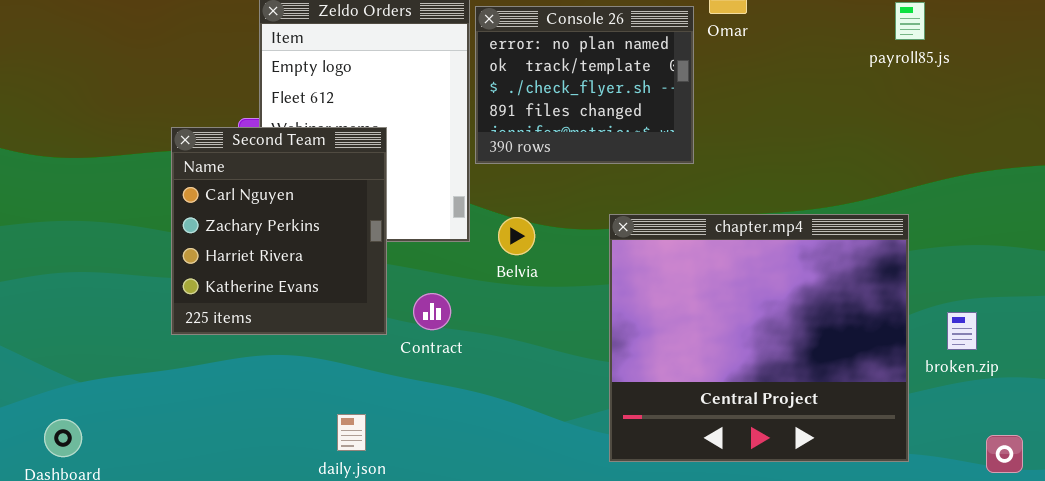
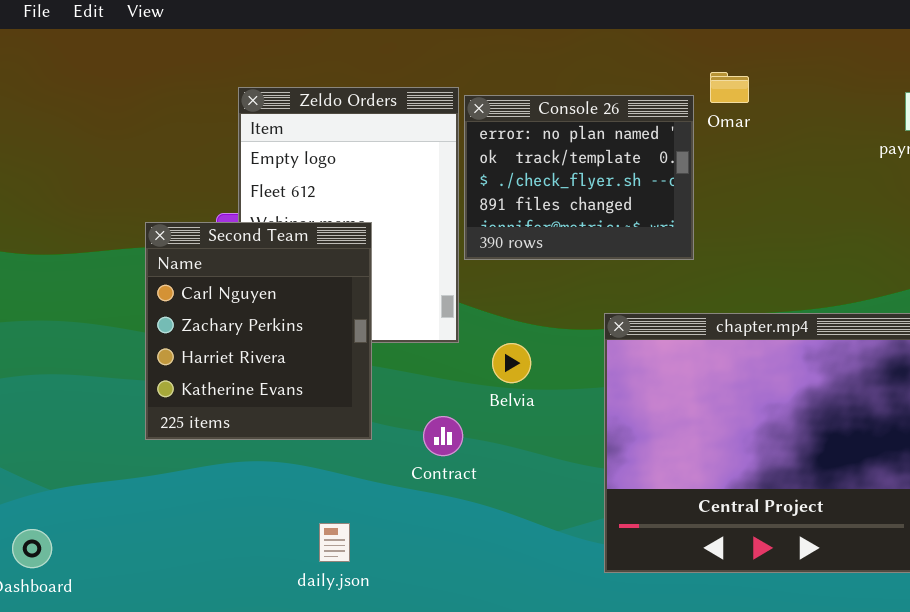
Belvia: [498,217,535,255] -> [492,343,531,383], moved
Contract: [413,293,451,330] -> [423,416,463,456], moved

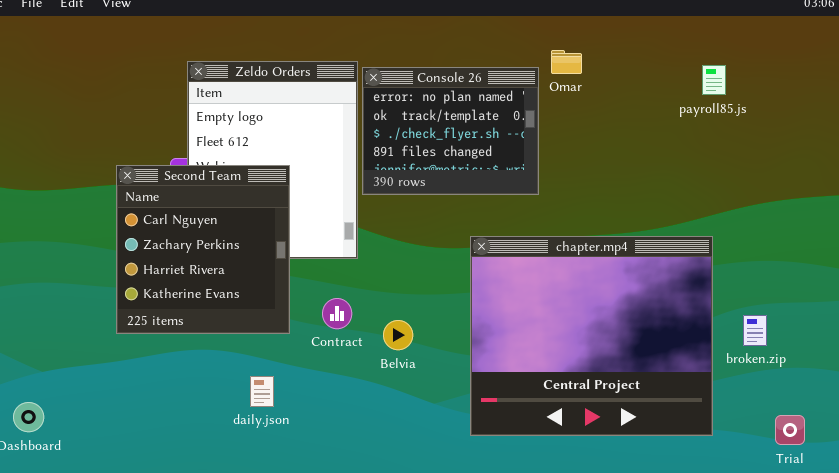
Belvia: [492,343,531,383] -> [383,320,413,350], moved
Contract: [423,416,463,456] -> [322,298,352,329], moved
daily.json: [319,523,350,562] -> [250,376,274,407], moved

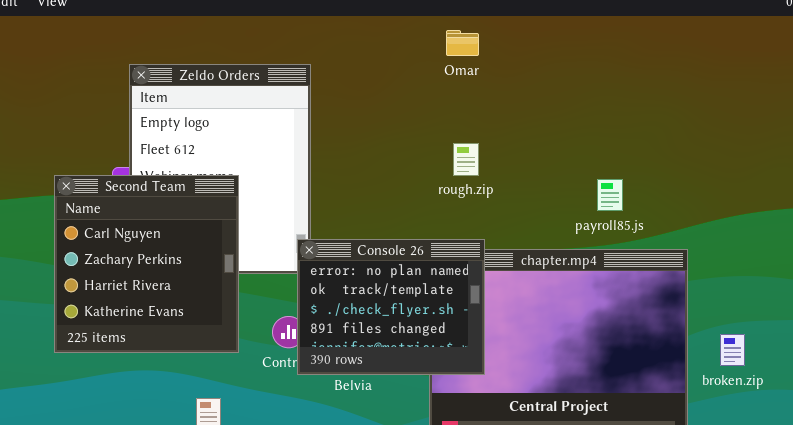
Omar: [551,50,582,74] -> [446,30,479,56], moved
payroll85.js: [702,65,726,95] -> [597,179,623,211], moved
Console 26: [362,67,539,195] -> [297,239,485,375], moved

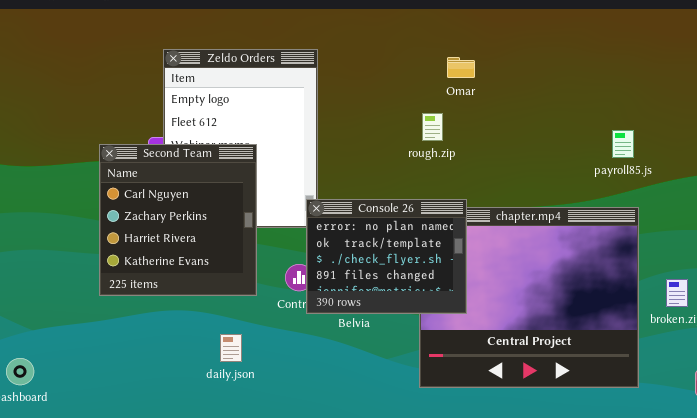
Omar: [446,30,479,56] -> [447,57,475,78], moved
rough.zip: [453,143,479,176] -> [422,113,443,141], moved
payroll85.js: [597,179,623,211] -> [612,130,634,158], moved

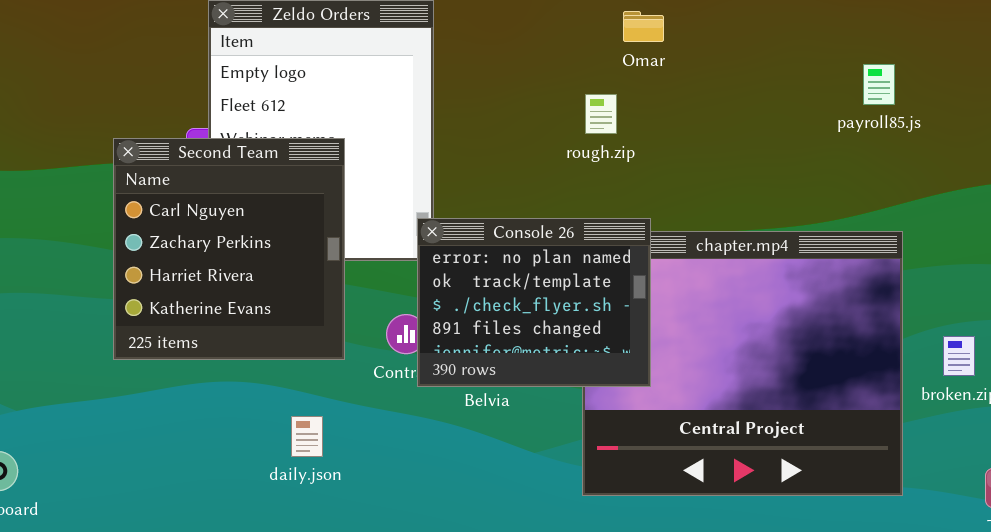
payroll85.js: [612,130,634,158] -> [863,64,895,105], moved

